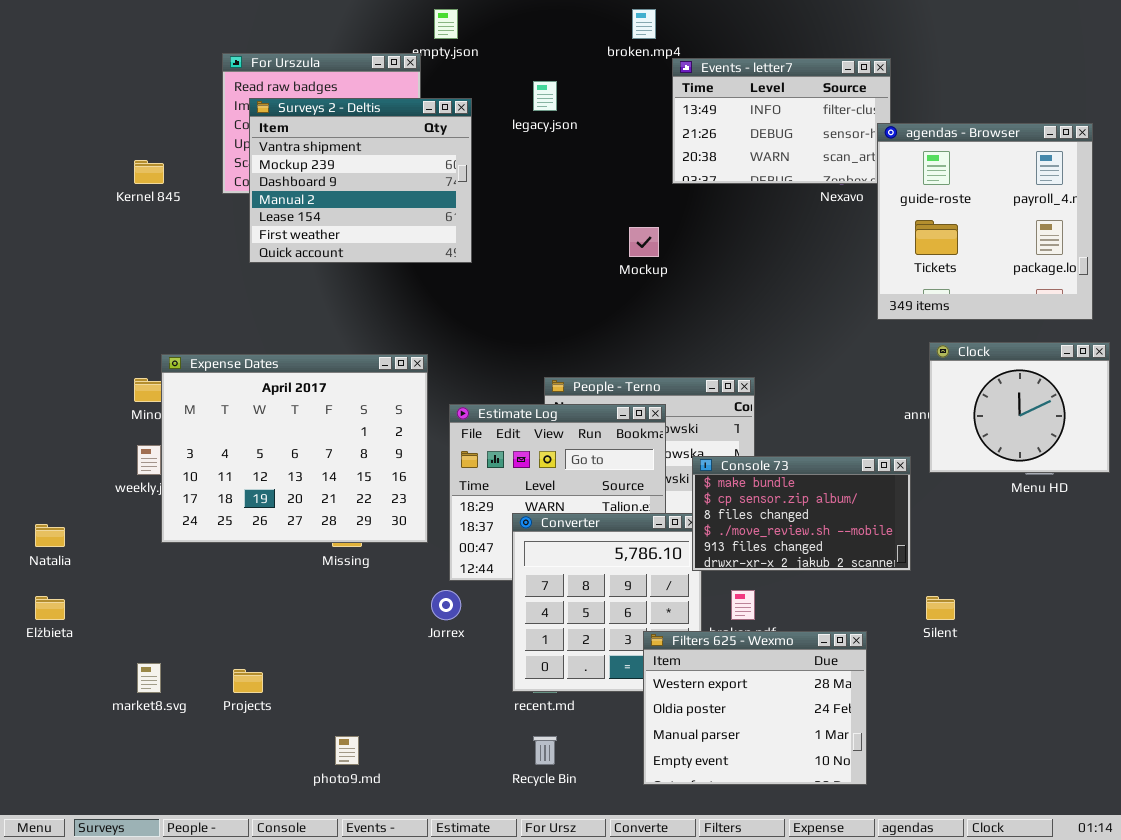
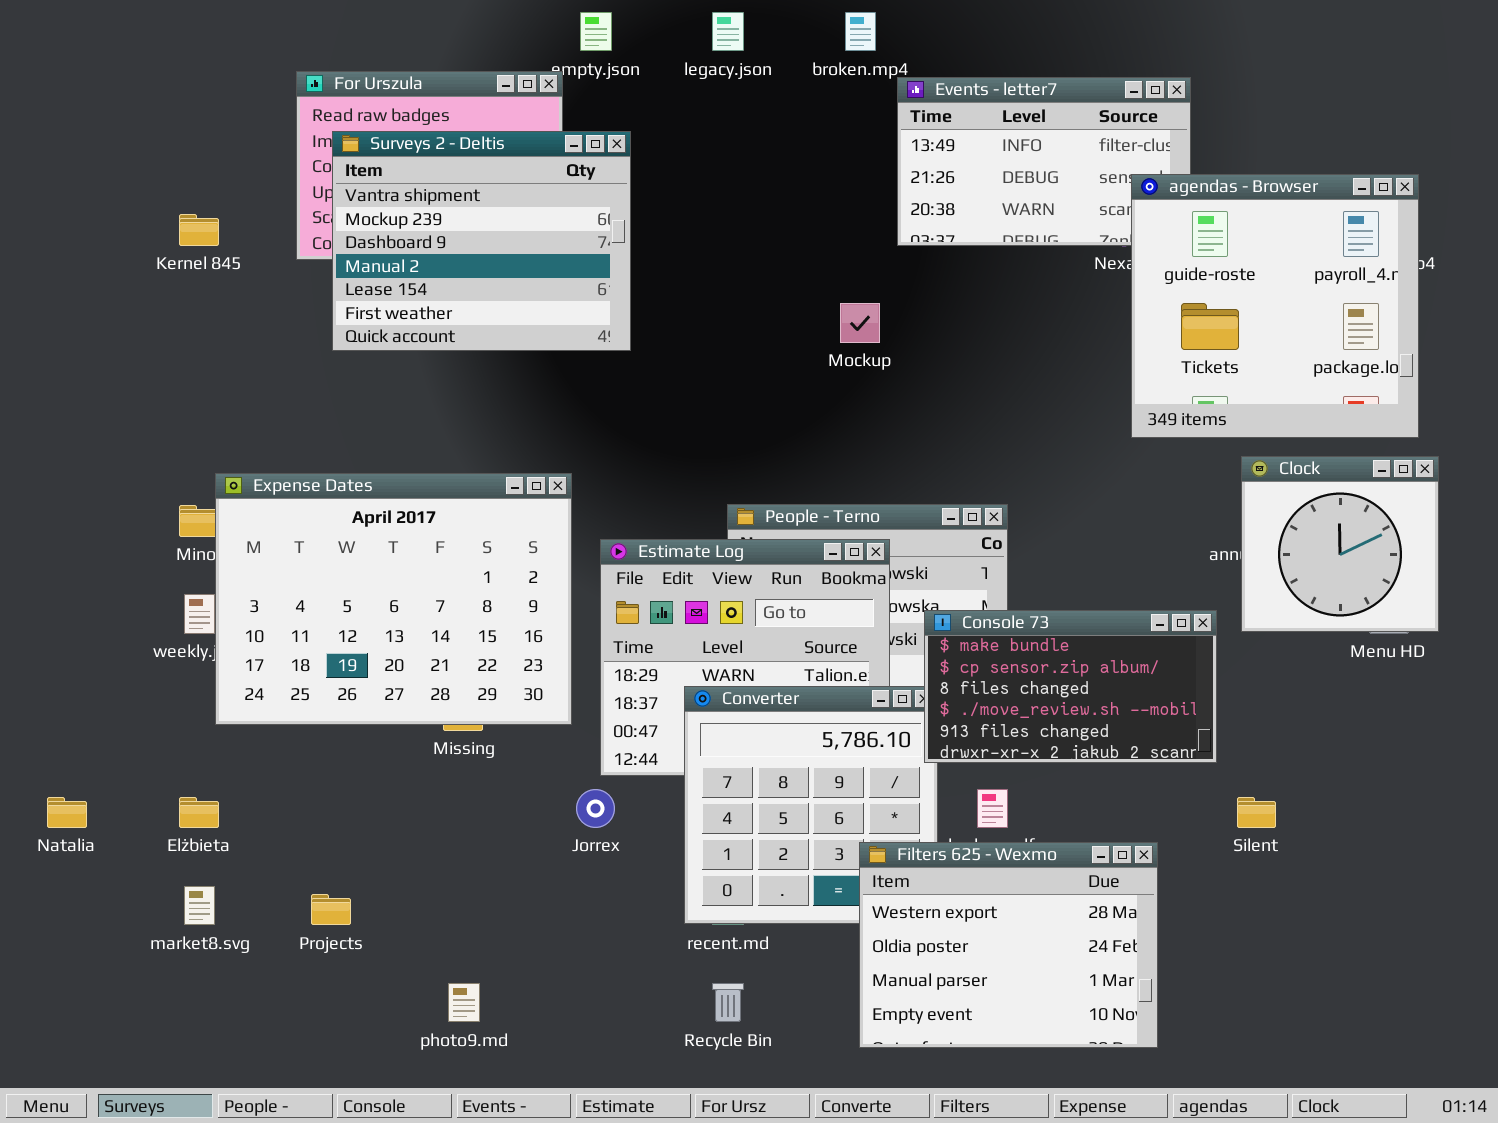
legacy.json: [533,81,557,111] -> [712,12,744,51], moved
agendas - Browser: [877,123,1093,320] -> [1131,174,1419,438], moved
Clock: [929,342,1110,473] -> [1241,456,1439,632], resized
Natalia: [35,524,65,547] -> [47,797,87,828], moved
Elżbieta: [35,596,65,620] -> [179,797,219,828], moved

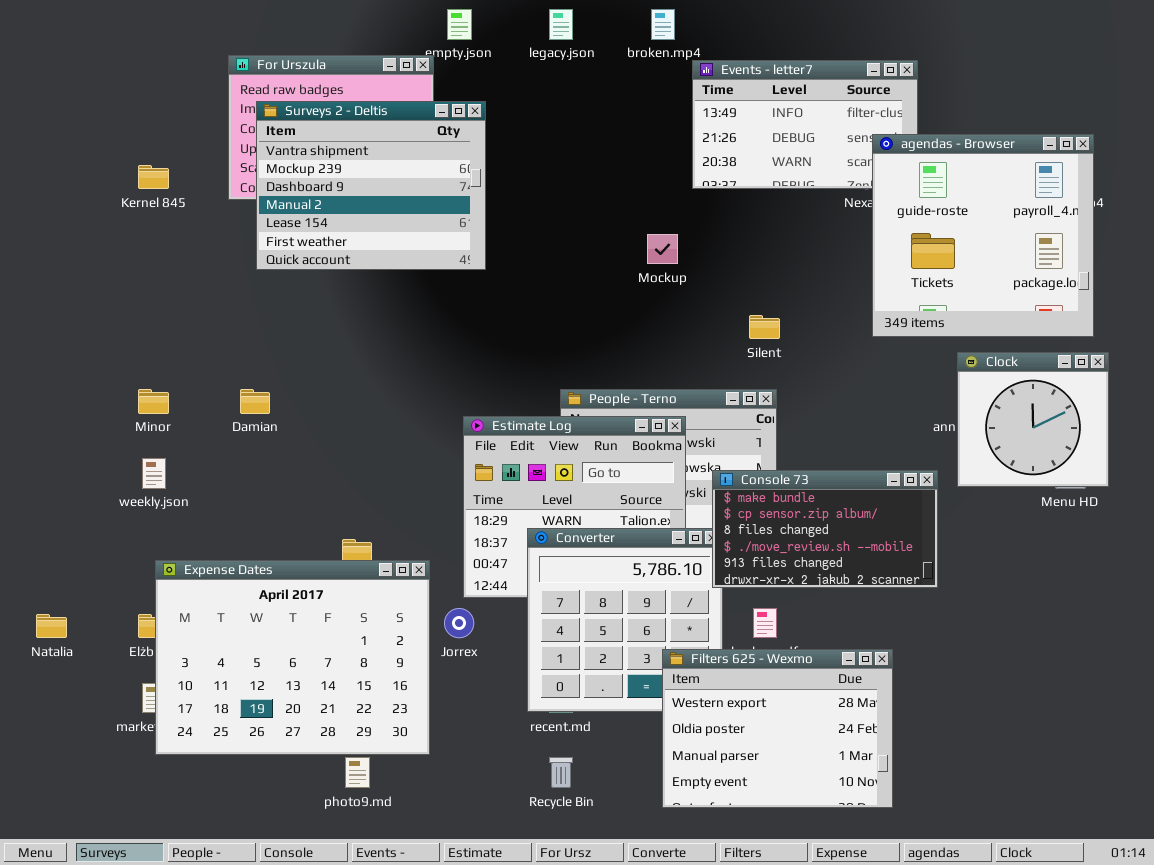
Expense Dates: [215,473,572,725] -> [155,560,430,755], moved
Silent: [1237,797,1276,828] -> [749,315,780,339], moved

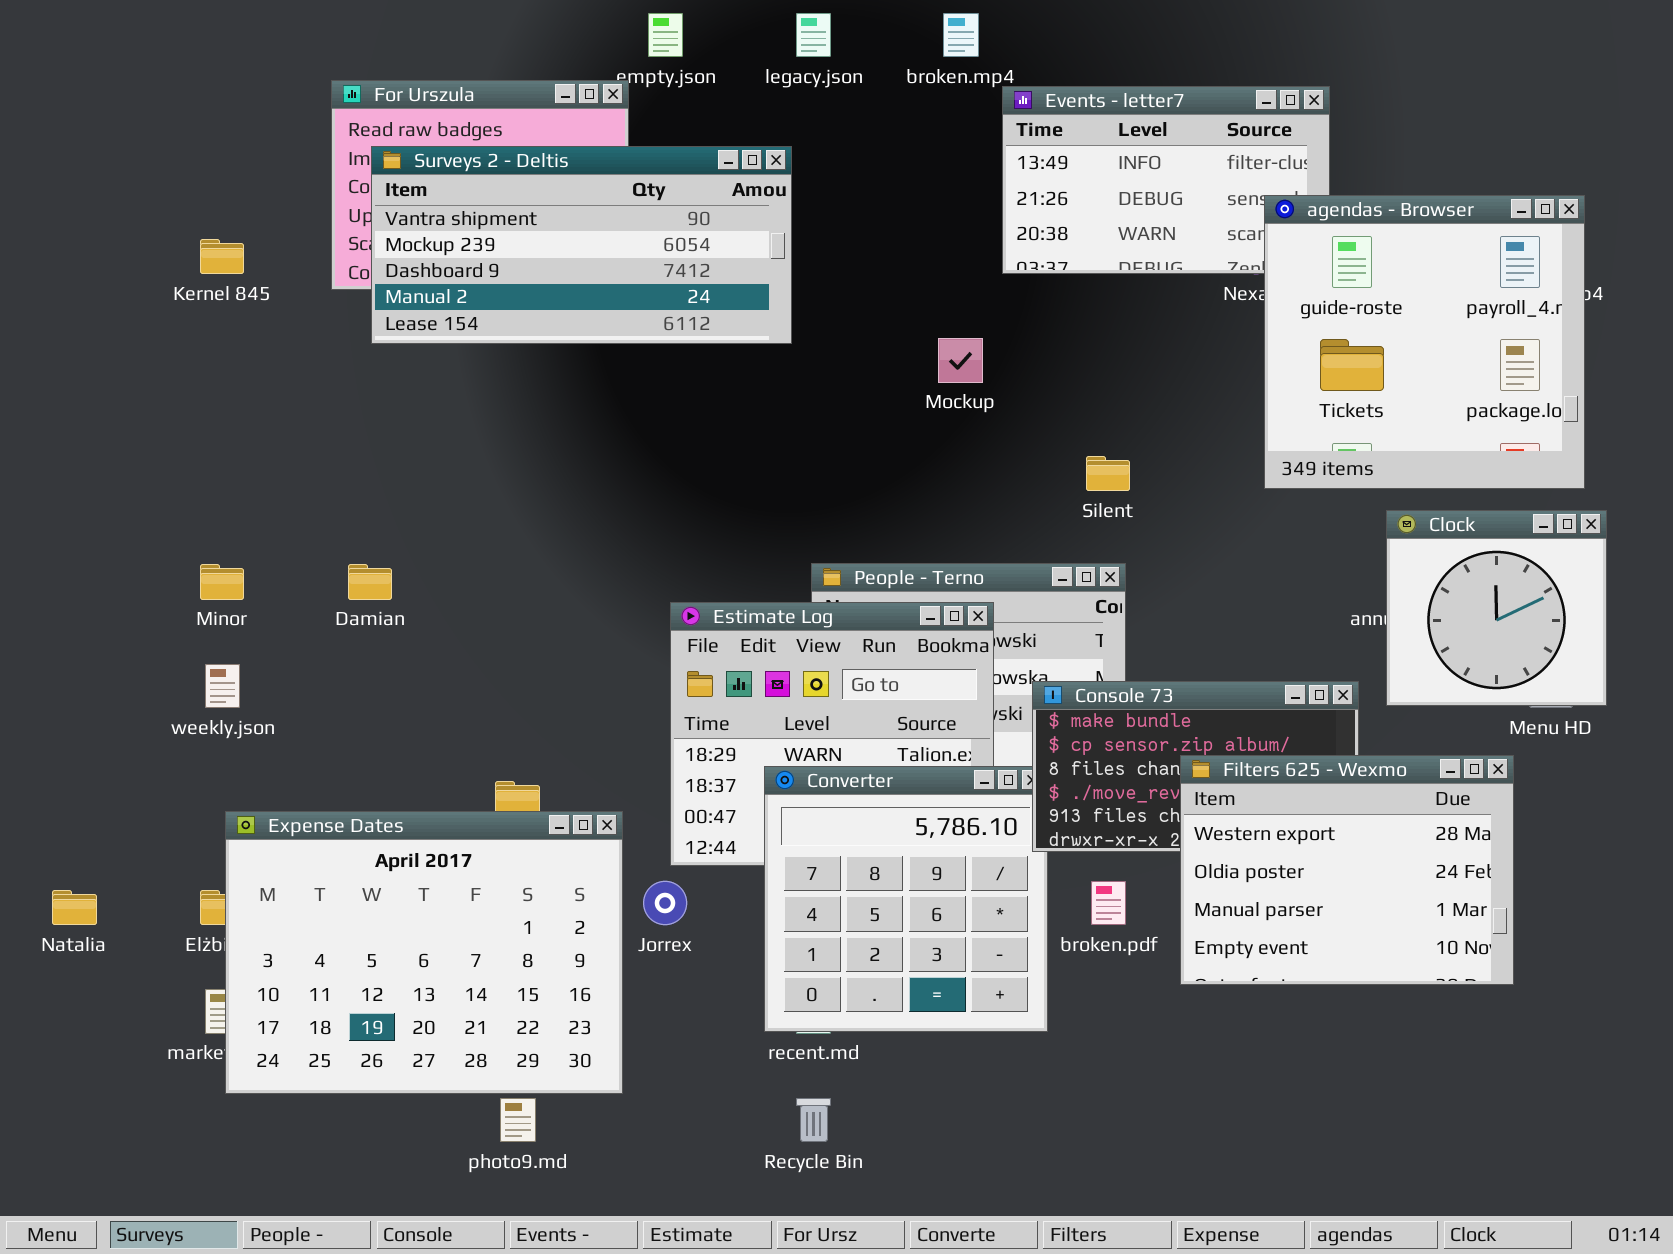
Surveys 2 - Deltis: [256,101,486,270] -> [371,146,792,344], resized
Filters 625 - Wexmo: [662,649,893,808] -> [1180,755,1514,985], moved

